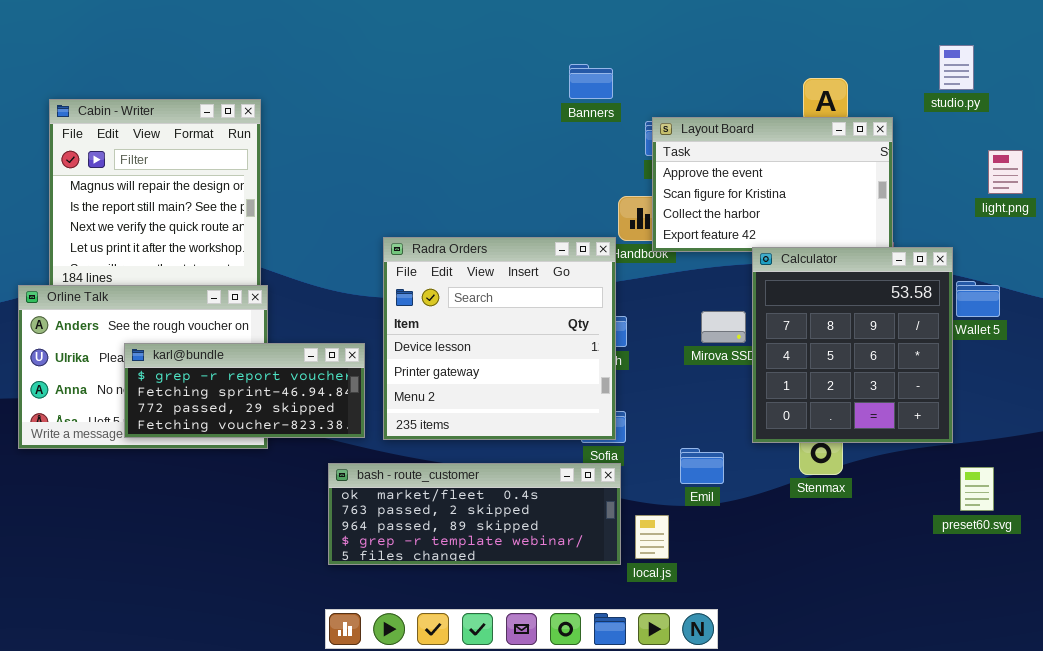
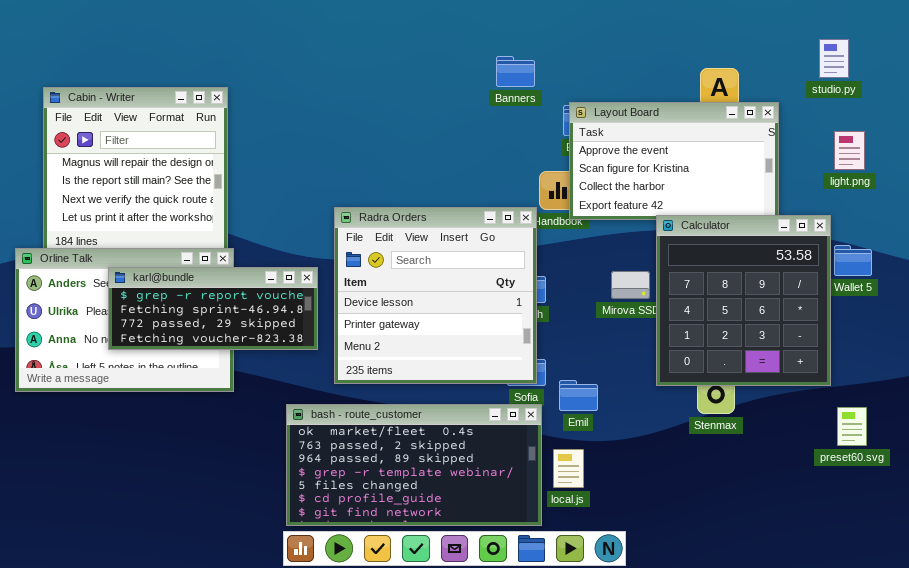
light.png: [988,150,1023,194] -> [834,131,865,170], moved
karl@bundle: [124,343,365,438] -> [108,267,318,350], moved
Emil: [680,448,724,484] -> [559,380,598,411], moved
bash - route_customer: [328,463,621,565] -> [286,404,542,526], resized

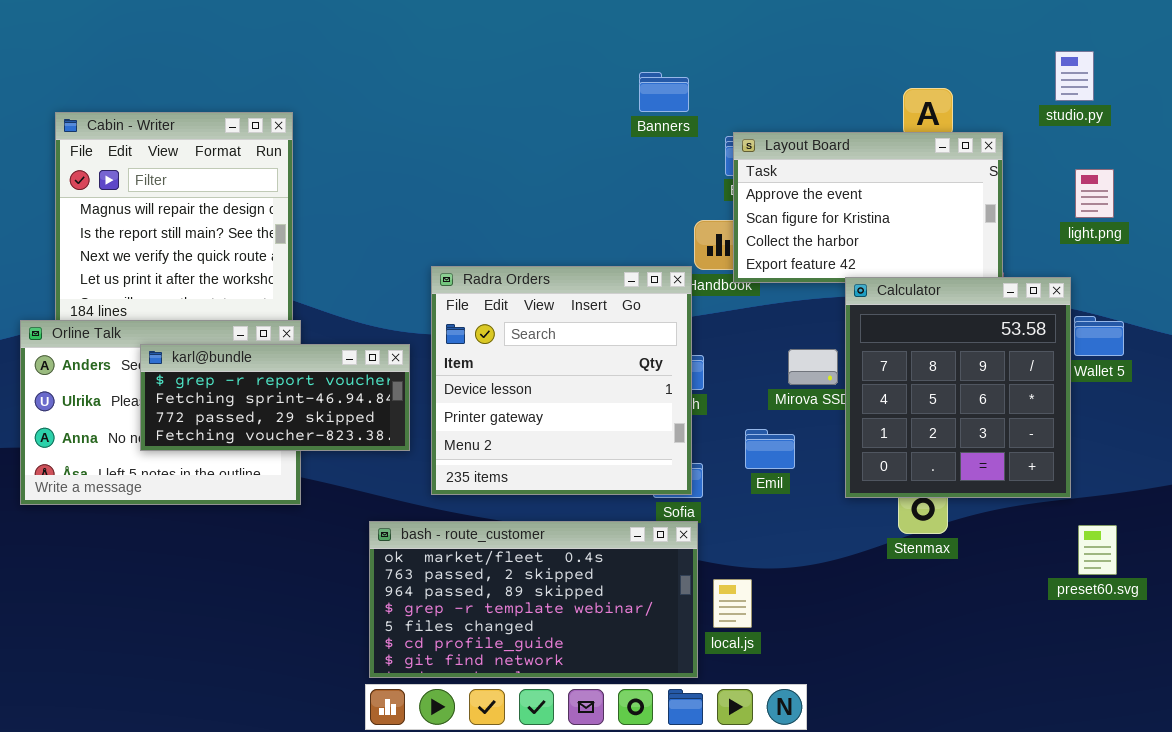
Emil: [559,380,598,411] -> [745,429,795,469], moved

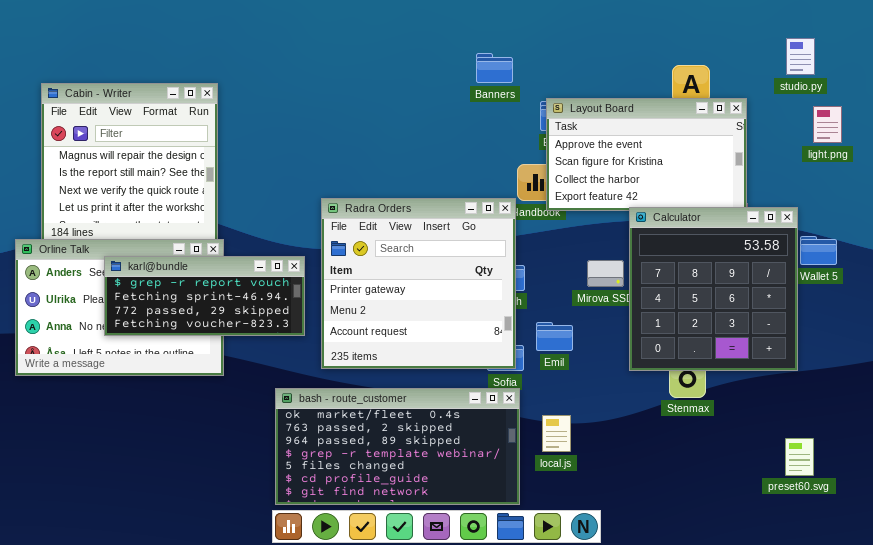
light.png: [1075,169,1114,218] -> [813,106,842,143], moved
Radra Orders: [431,266,692,495] -> [321,198,516,369], scrolled down 1 row
Emil: [745,429,795,469] -> [536,322,573,351], moved
preset60.svg: [1078,525,1117,575] -> [785,438,814,476], moved
local.js: [713,579,752,628] -> [542,415,571,452], moved

